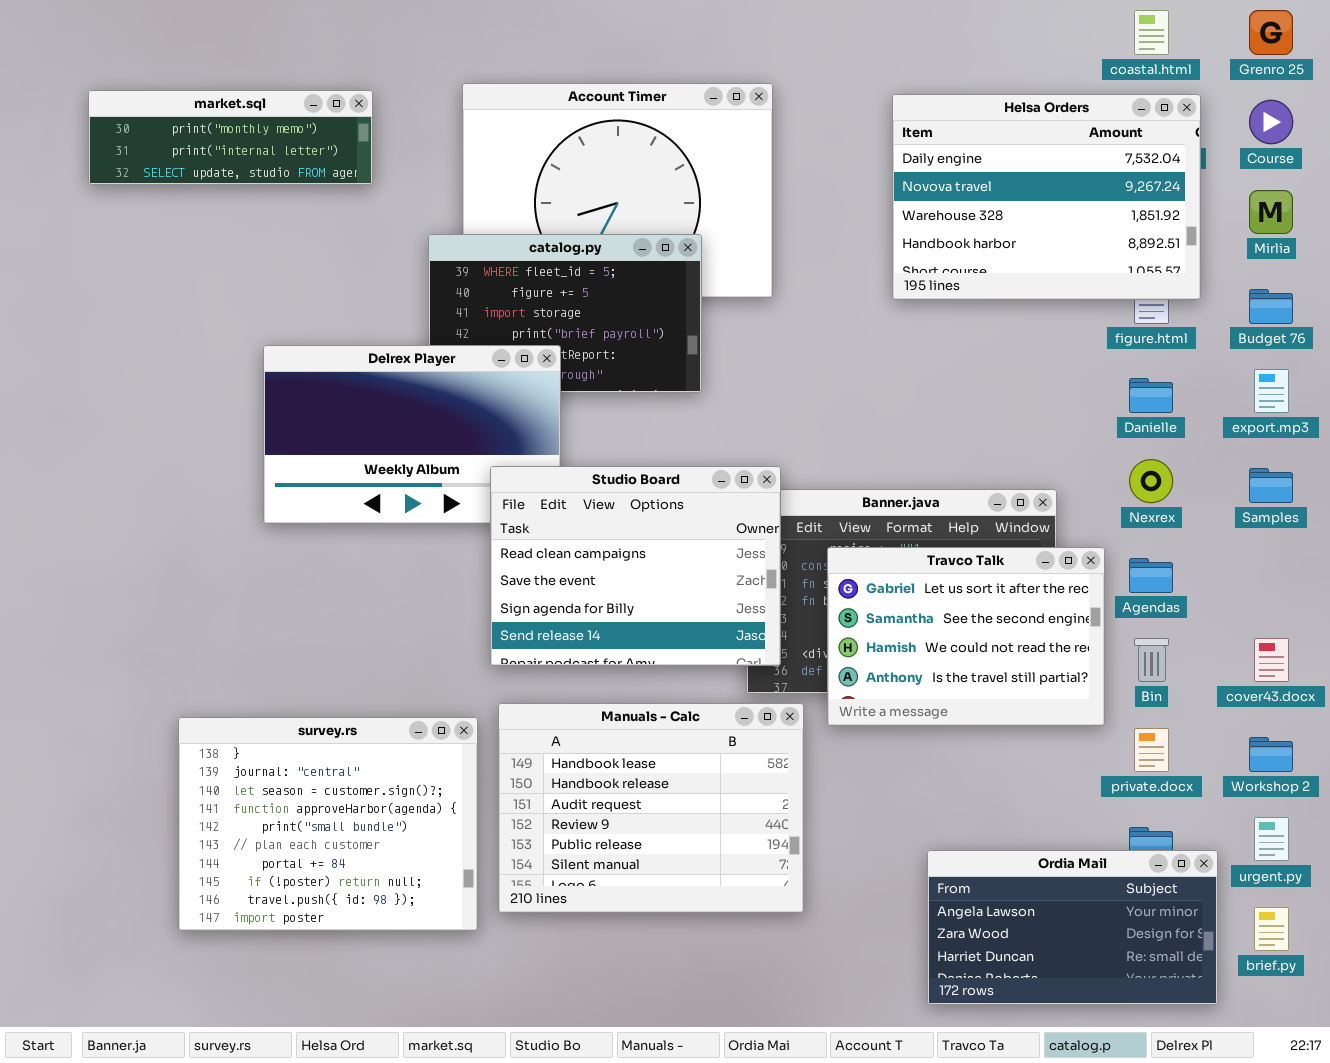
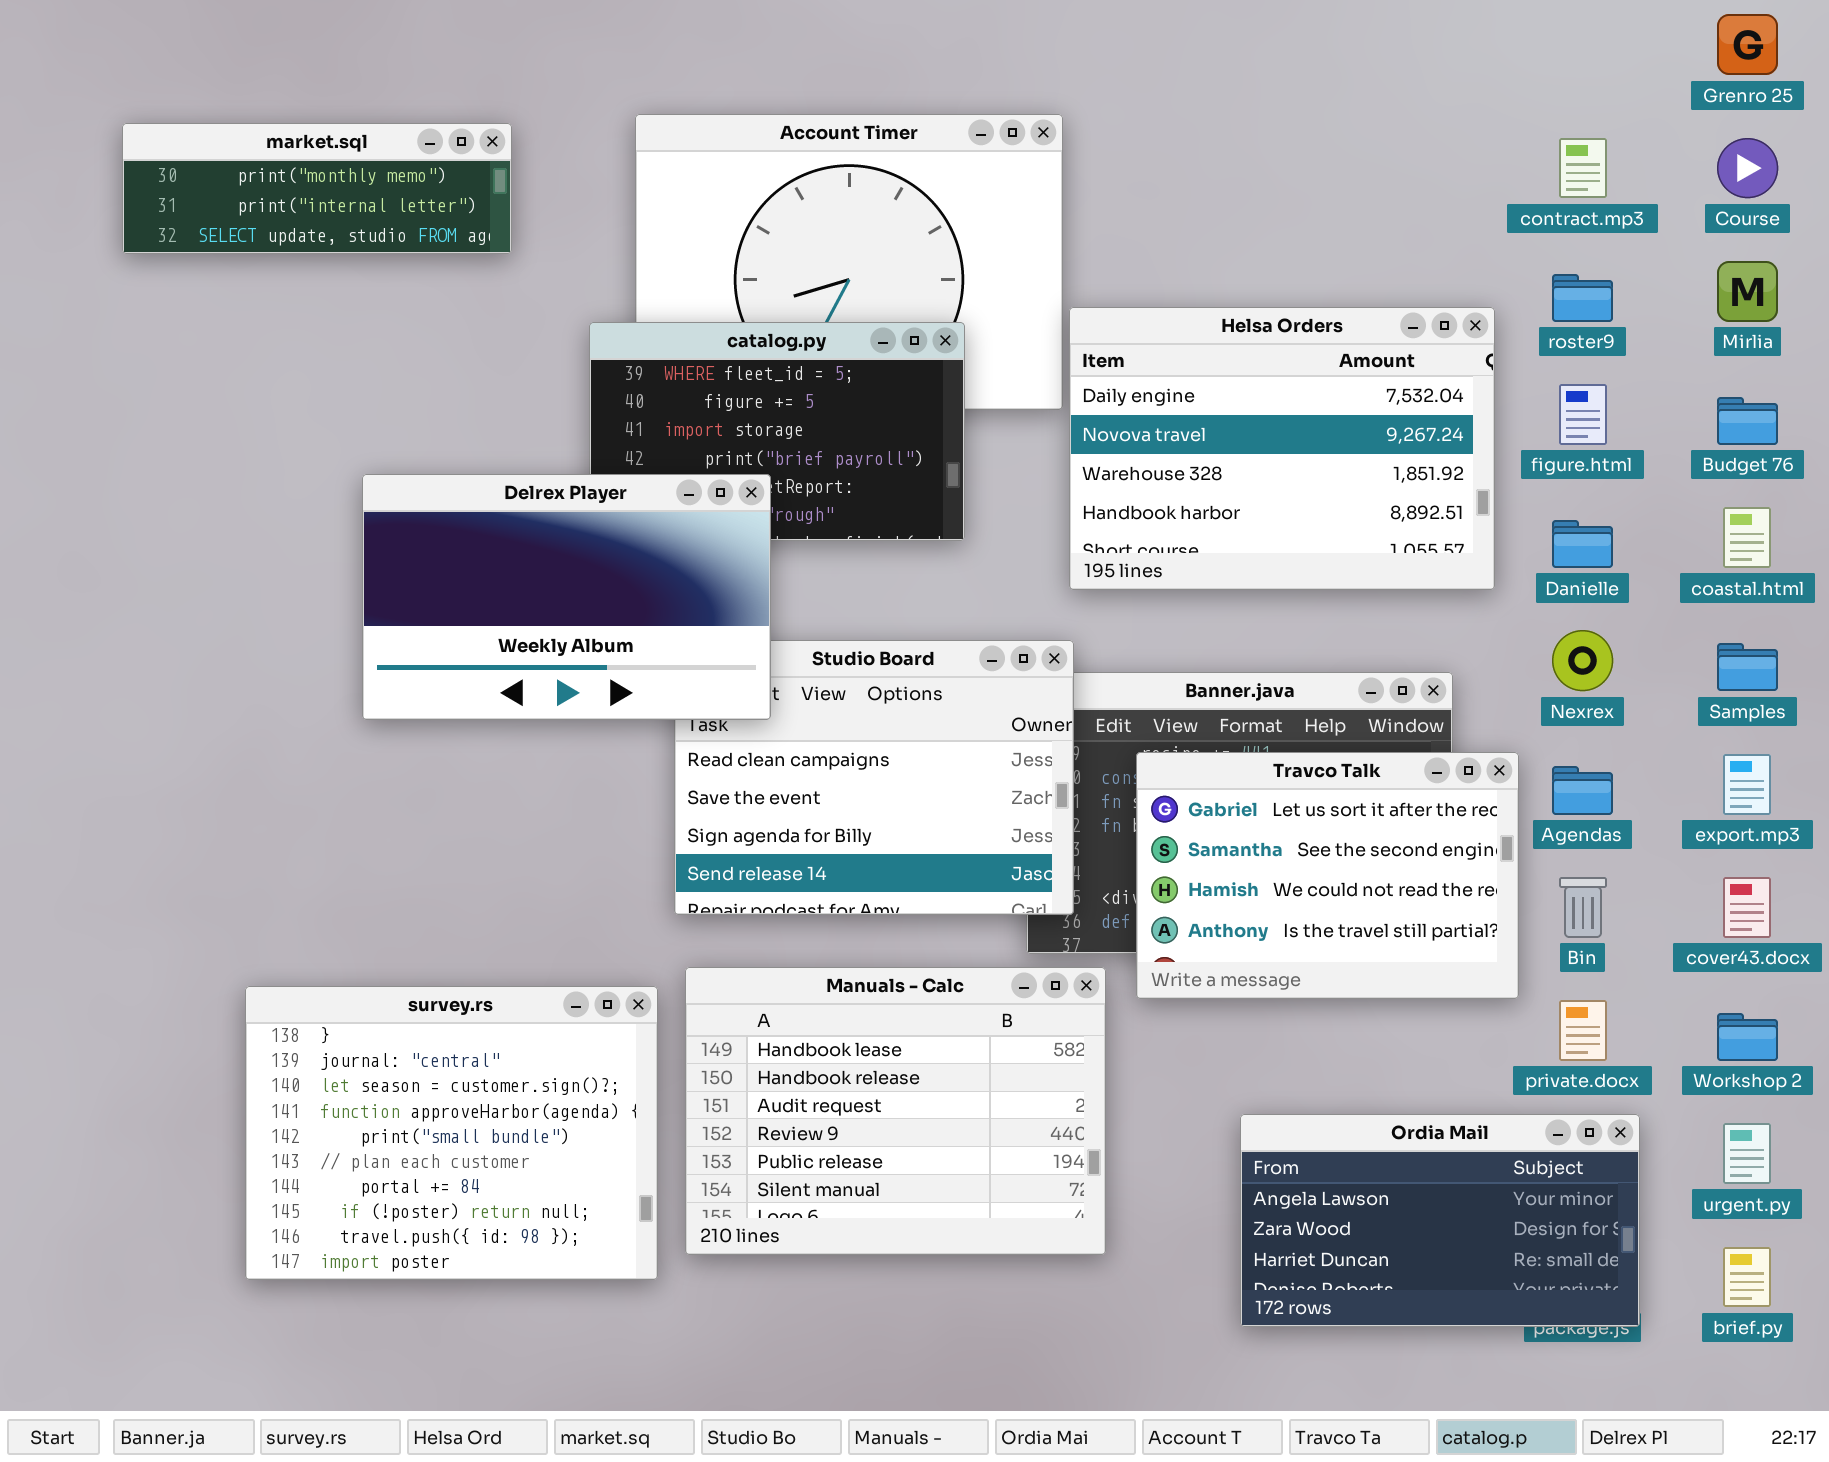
coastal.html: [1134,10,1169,55] -> [1723,507,1771,568], moved
Helsa Orders: [892,94,1201,300] -> [1069,307,1495,590], moved
Delrex Player: [263,345,561,524] -> [362,474,771,720], raised
export.mp3: [1254,369,1289,413] -> [1723,754,1771,815], moved
Ordia Mail: [927,850,1218,1005] -> [1240,1114,1640,1327], moved

